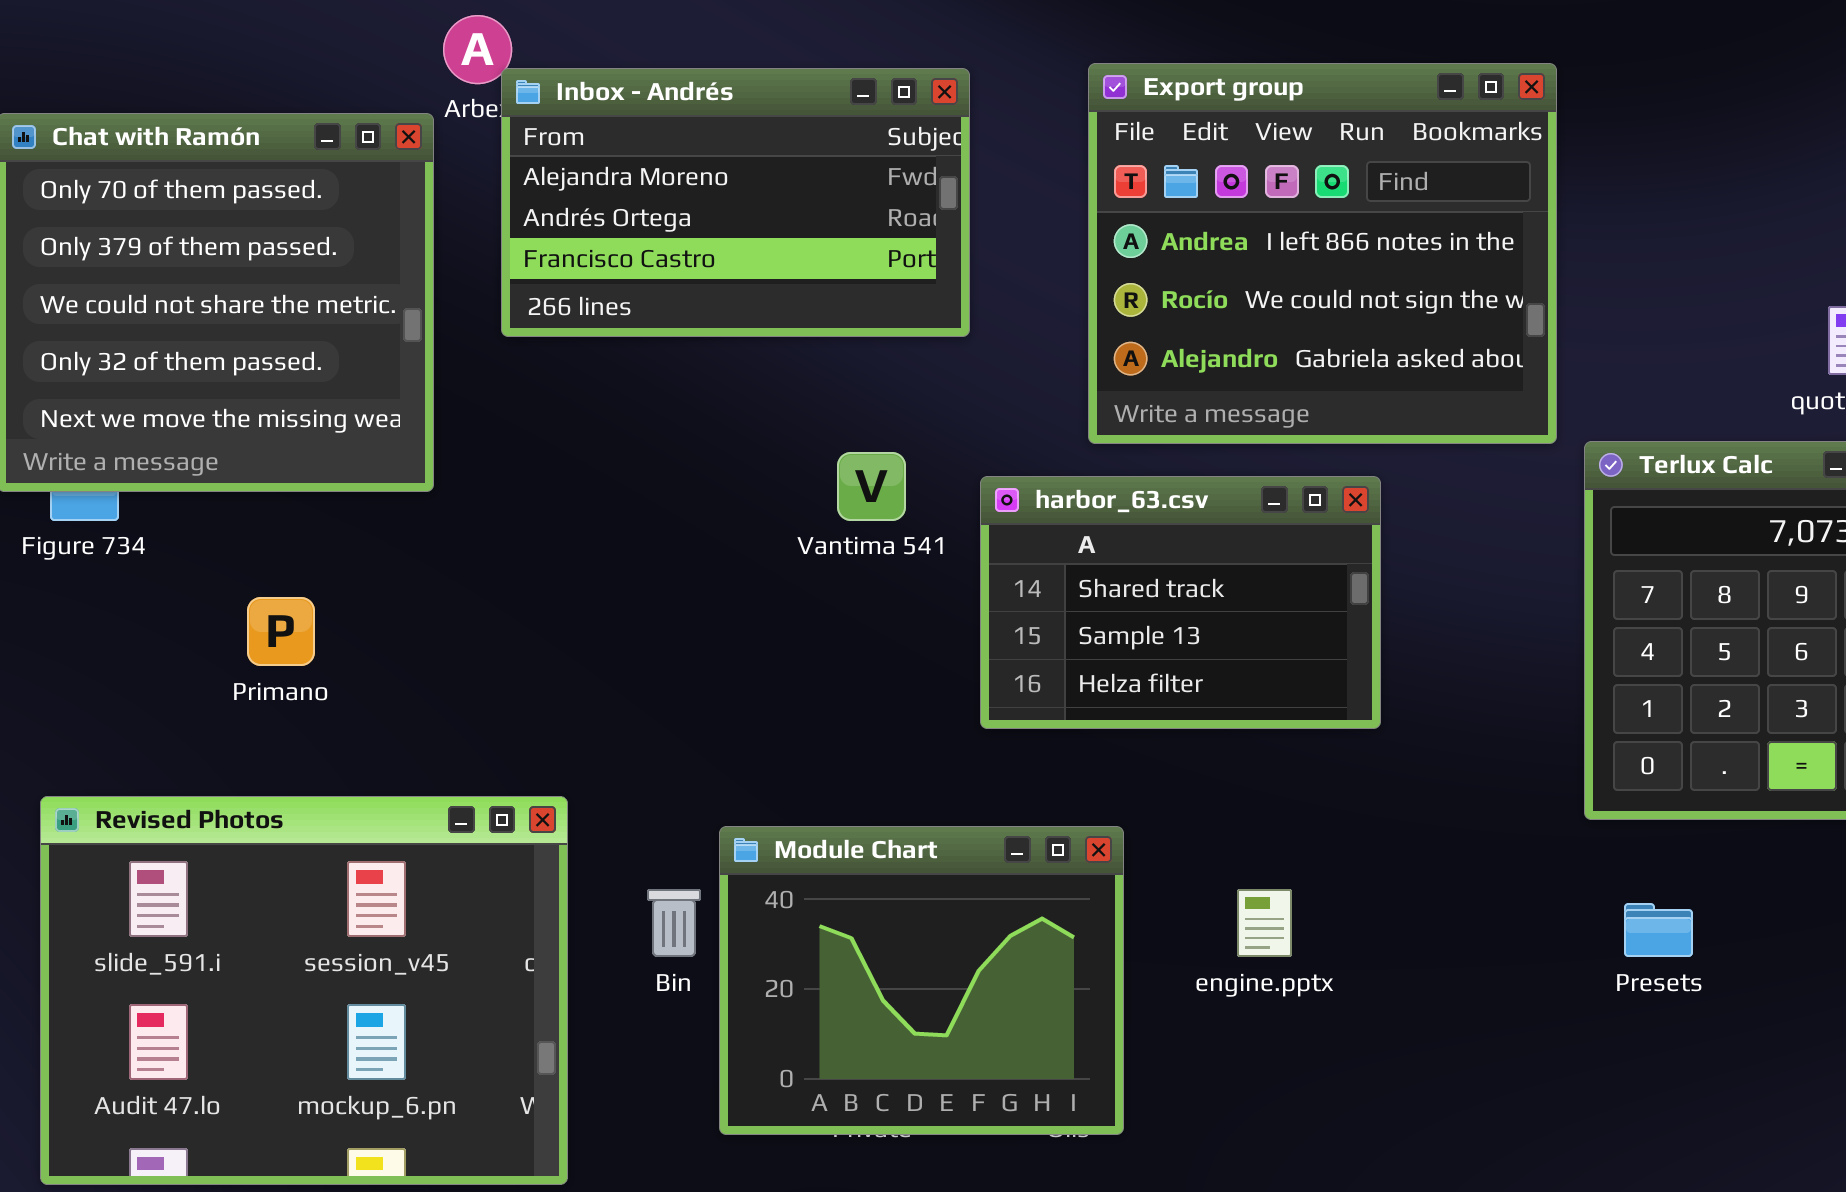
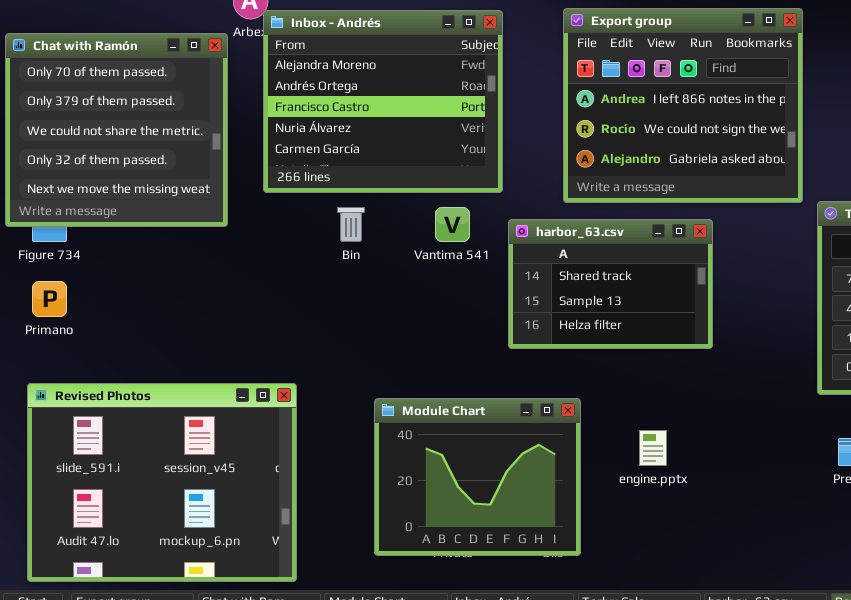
Inbox - Andrés: [501,68,970,337] -> [263,10,503,193], resized
Primano: [247,597,315,666] -> [32,281,67,317], moved
Bin: [647,889,701,957] -> [337,207,365,242], moved

